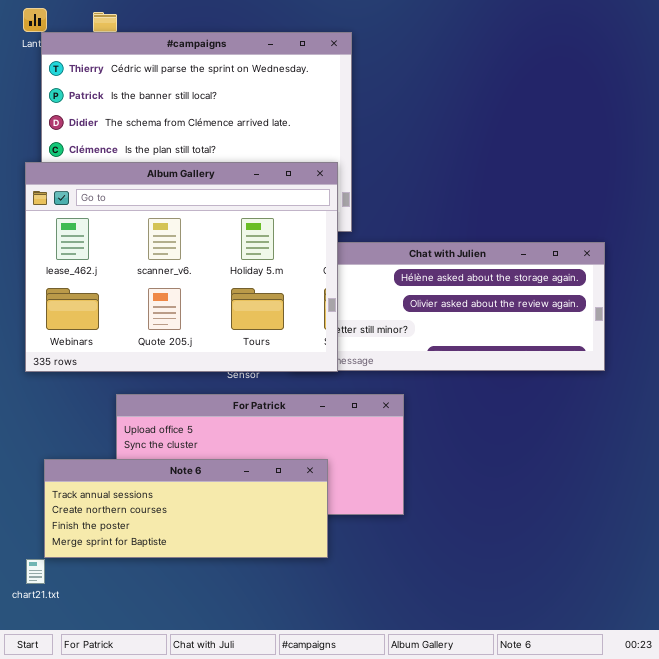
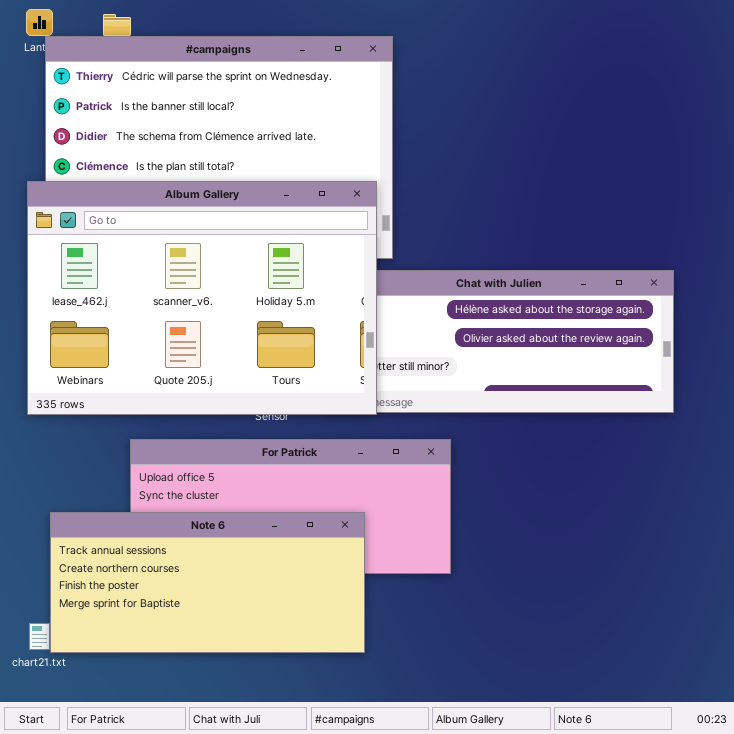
Note 6: [44,459,328,558] -> [50,512,365,653], resized

